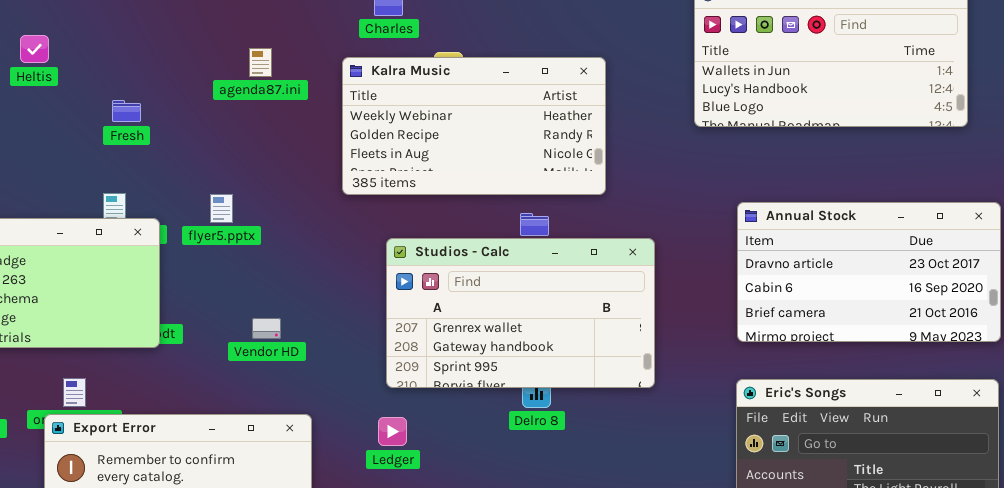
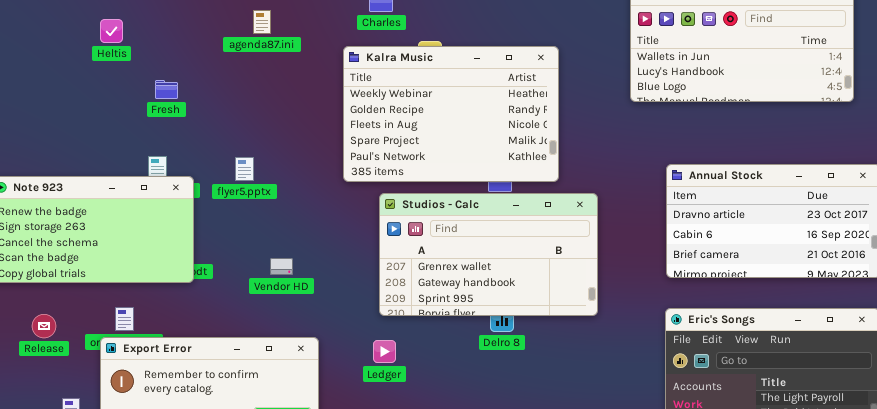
Heltis: [20,35,49,63] -> [100,19,123,43], moved
agenda87.ini: [249,48,272,77] -> [253,10,271,34], moved
Kalra Music: [342,57,606,195] -> [343,46,559,182], resized

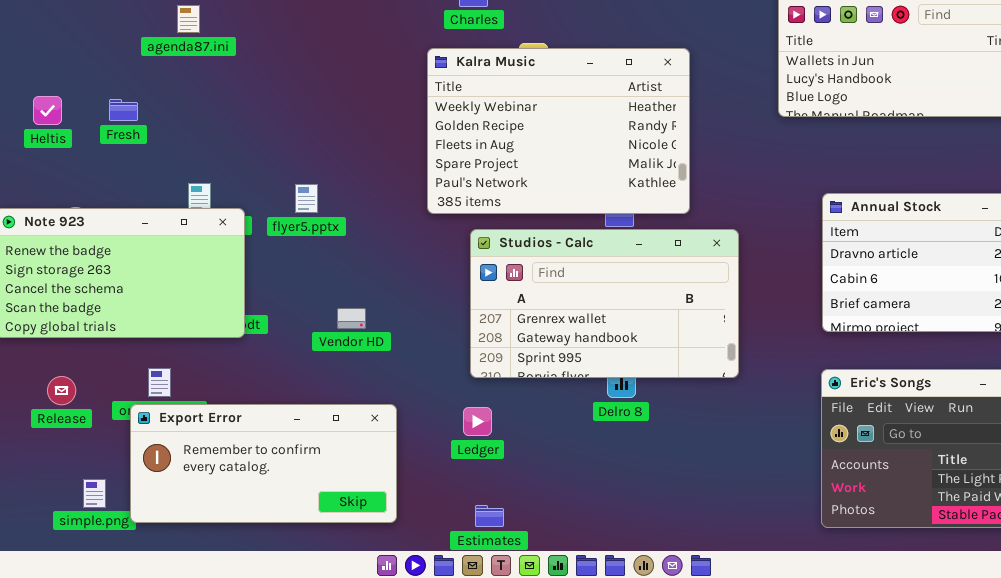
agenda87.ini: [253,10,271,34] -> [177,5,200,33], moved
Heltis: [100,19,123,43] -> [33,96,62,125], moved
Fresh: [155,80,178,99] -> [109,99,138,121], moved

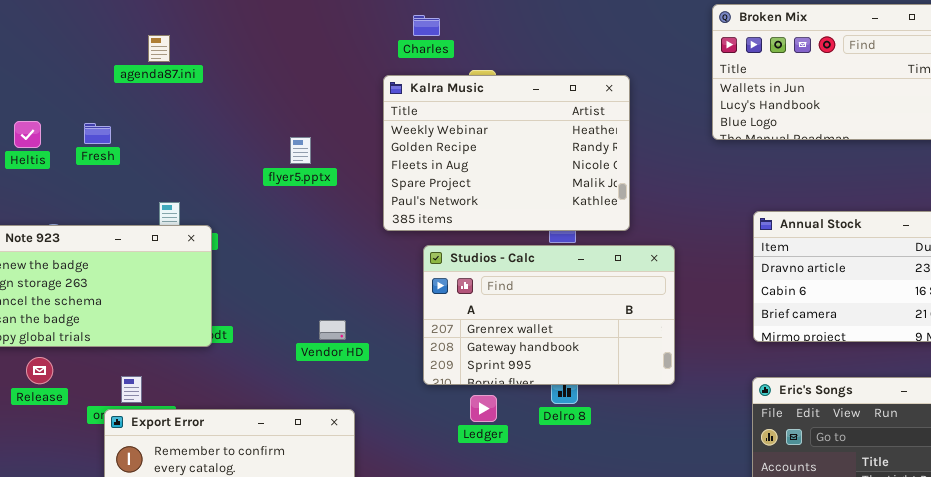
flyer5.pptx: [295,184,318,213] -> [290,137,311,164], moved
Vendor HD: [337,308,366,329] -> [319,320,346,340], moved
Release: [47,376,76,405] -> [26,357,53,384], moved
Ledger: [463,407,492,436] -> [470,395,497,422], moved

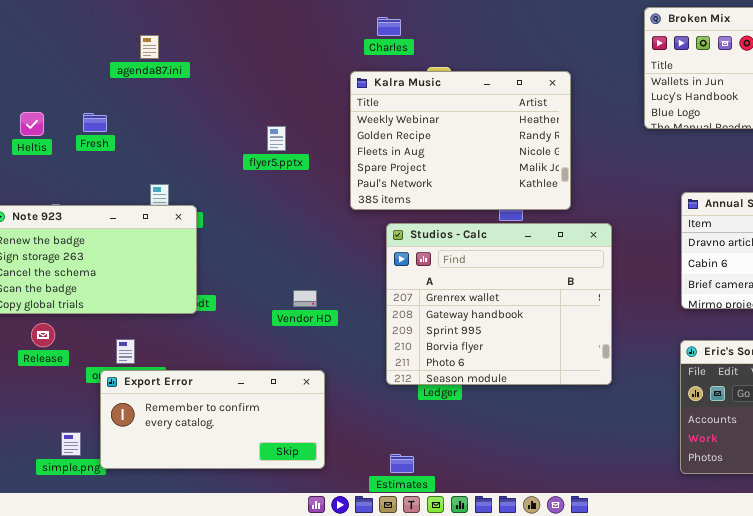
Studios - Calc: [423,245,675,385] -> [386,223,612,385], resized

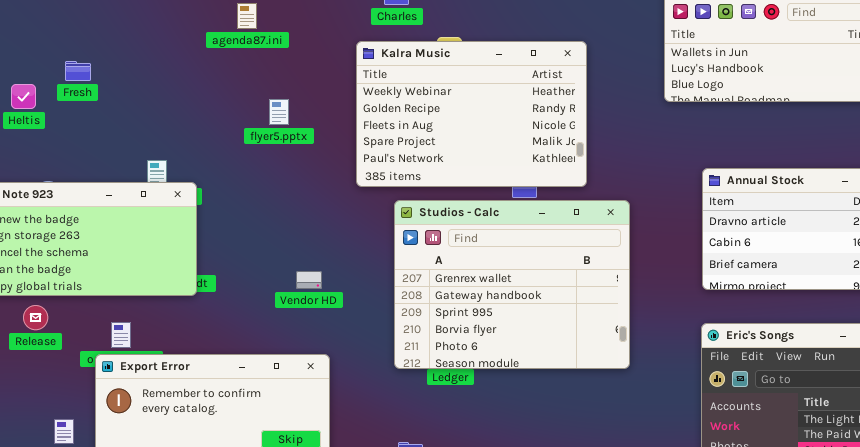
agenda87.ini: [140,35,159,59] -> [237,3,257,29], moved
Fresh: [83,113,107,132] -> [65,61,91,81], moved

